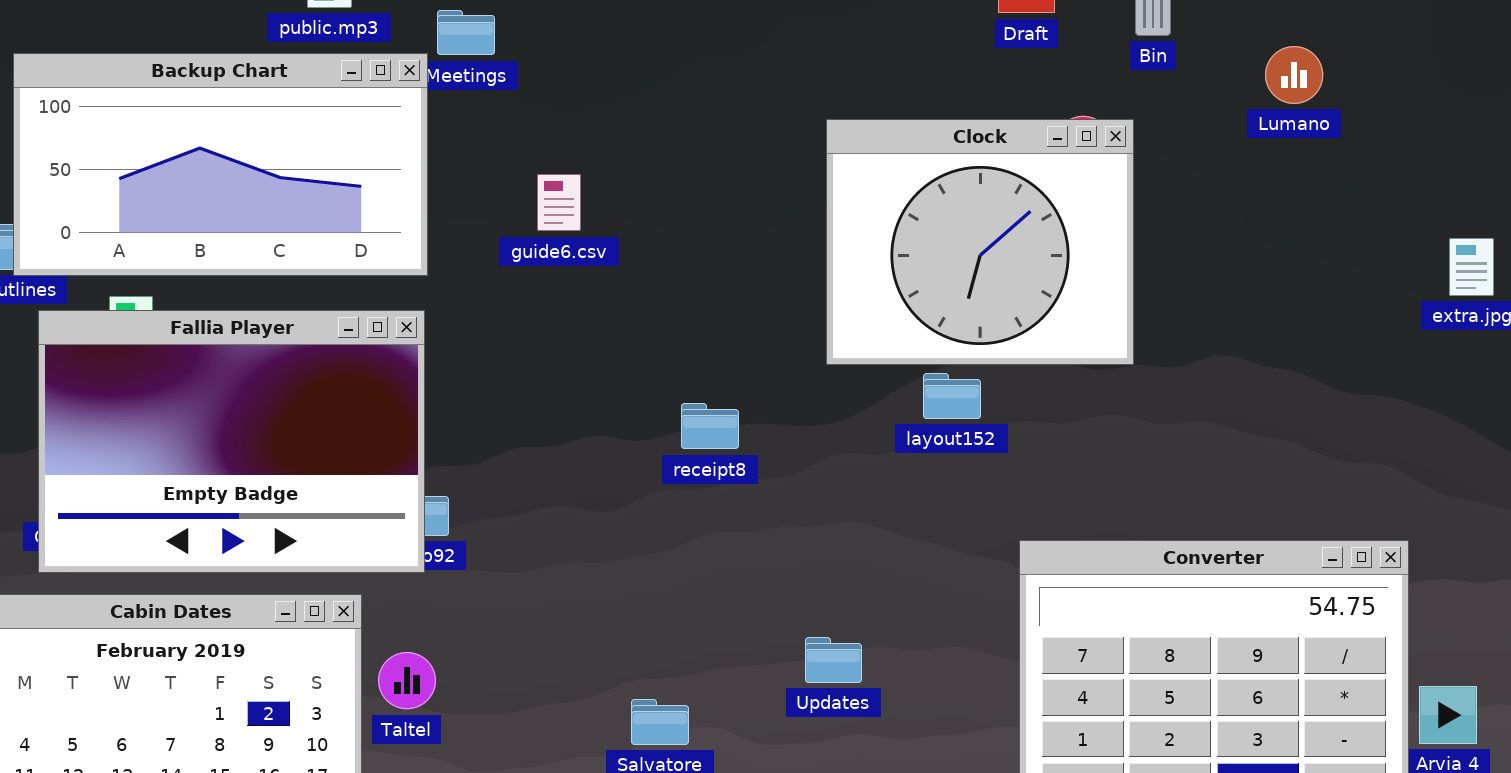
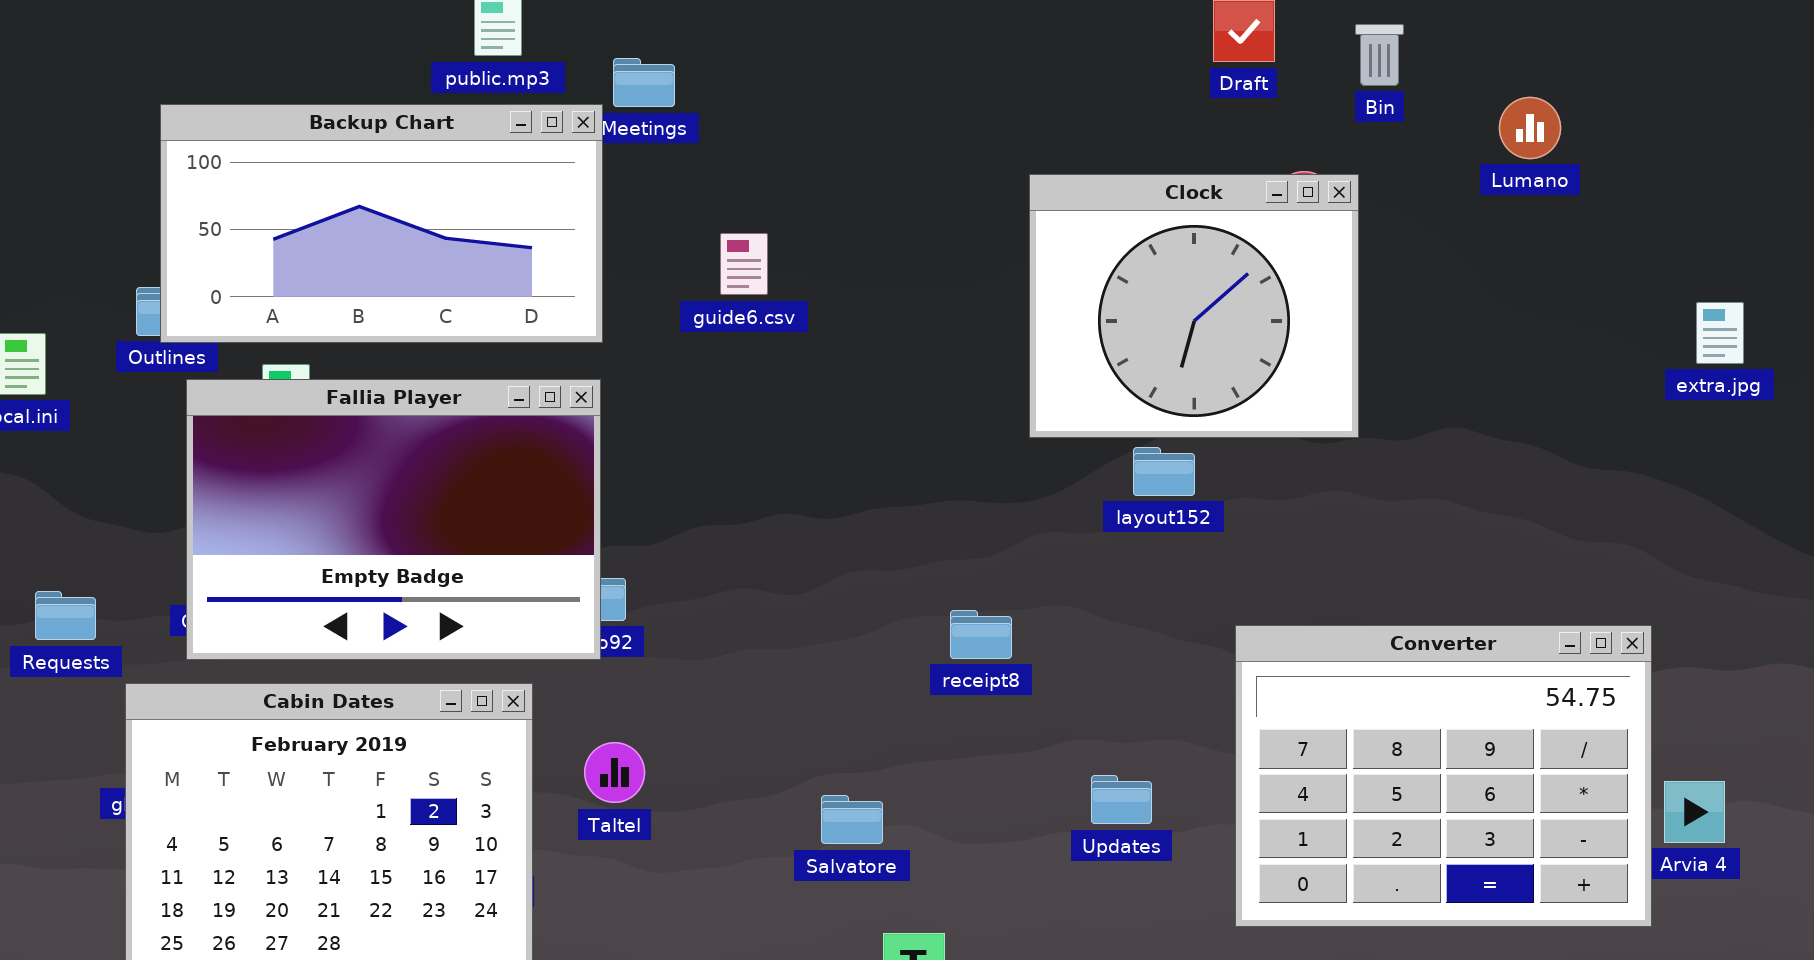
receipt8: [681,403,739,449] -> [950,610,1012,659], moved
Updates: [805,637,862,683] -> [1091,775,1152,824], moved
Taltel: [378,652,436,709] -> [584,742,645,803], moved

